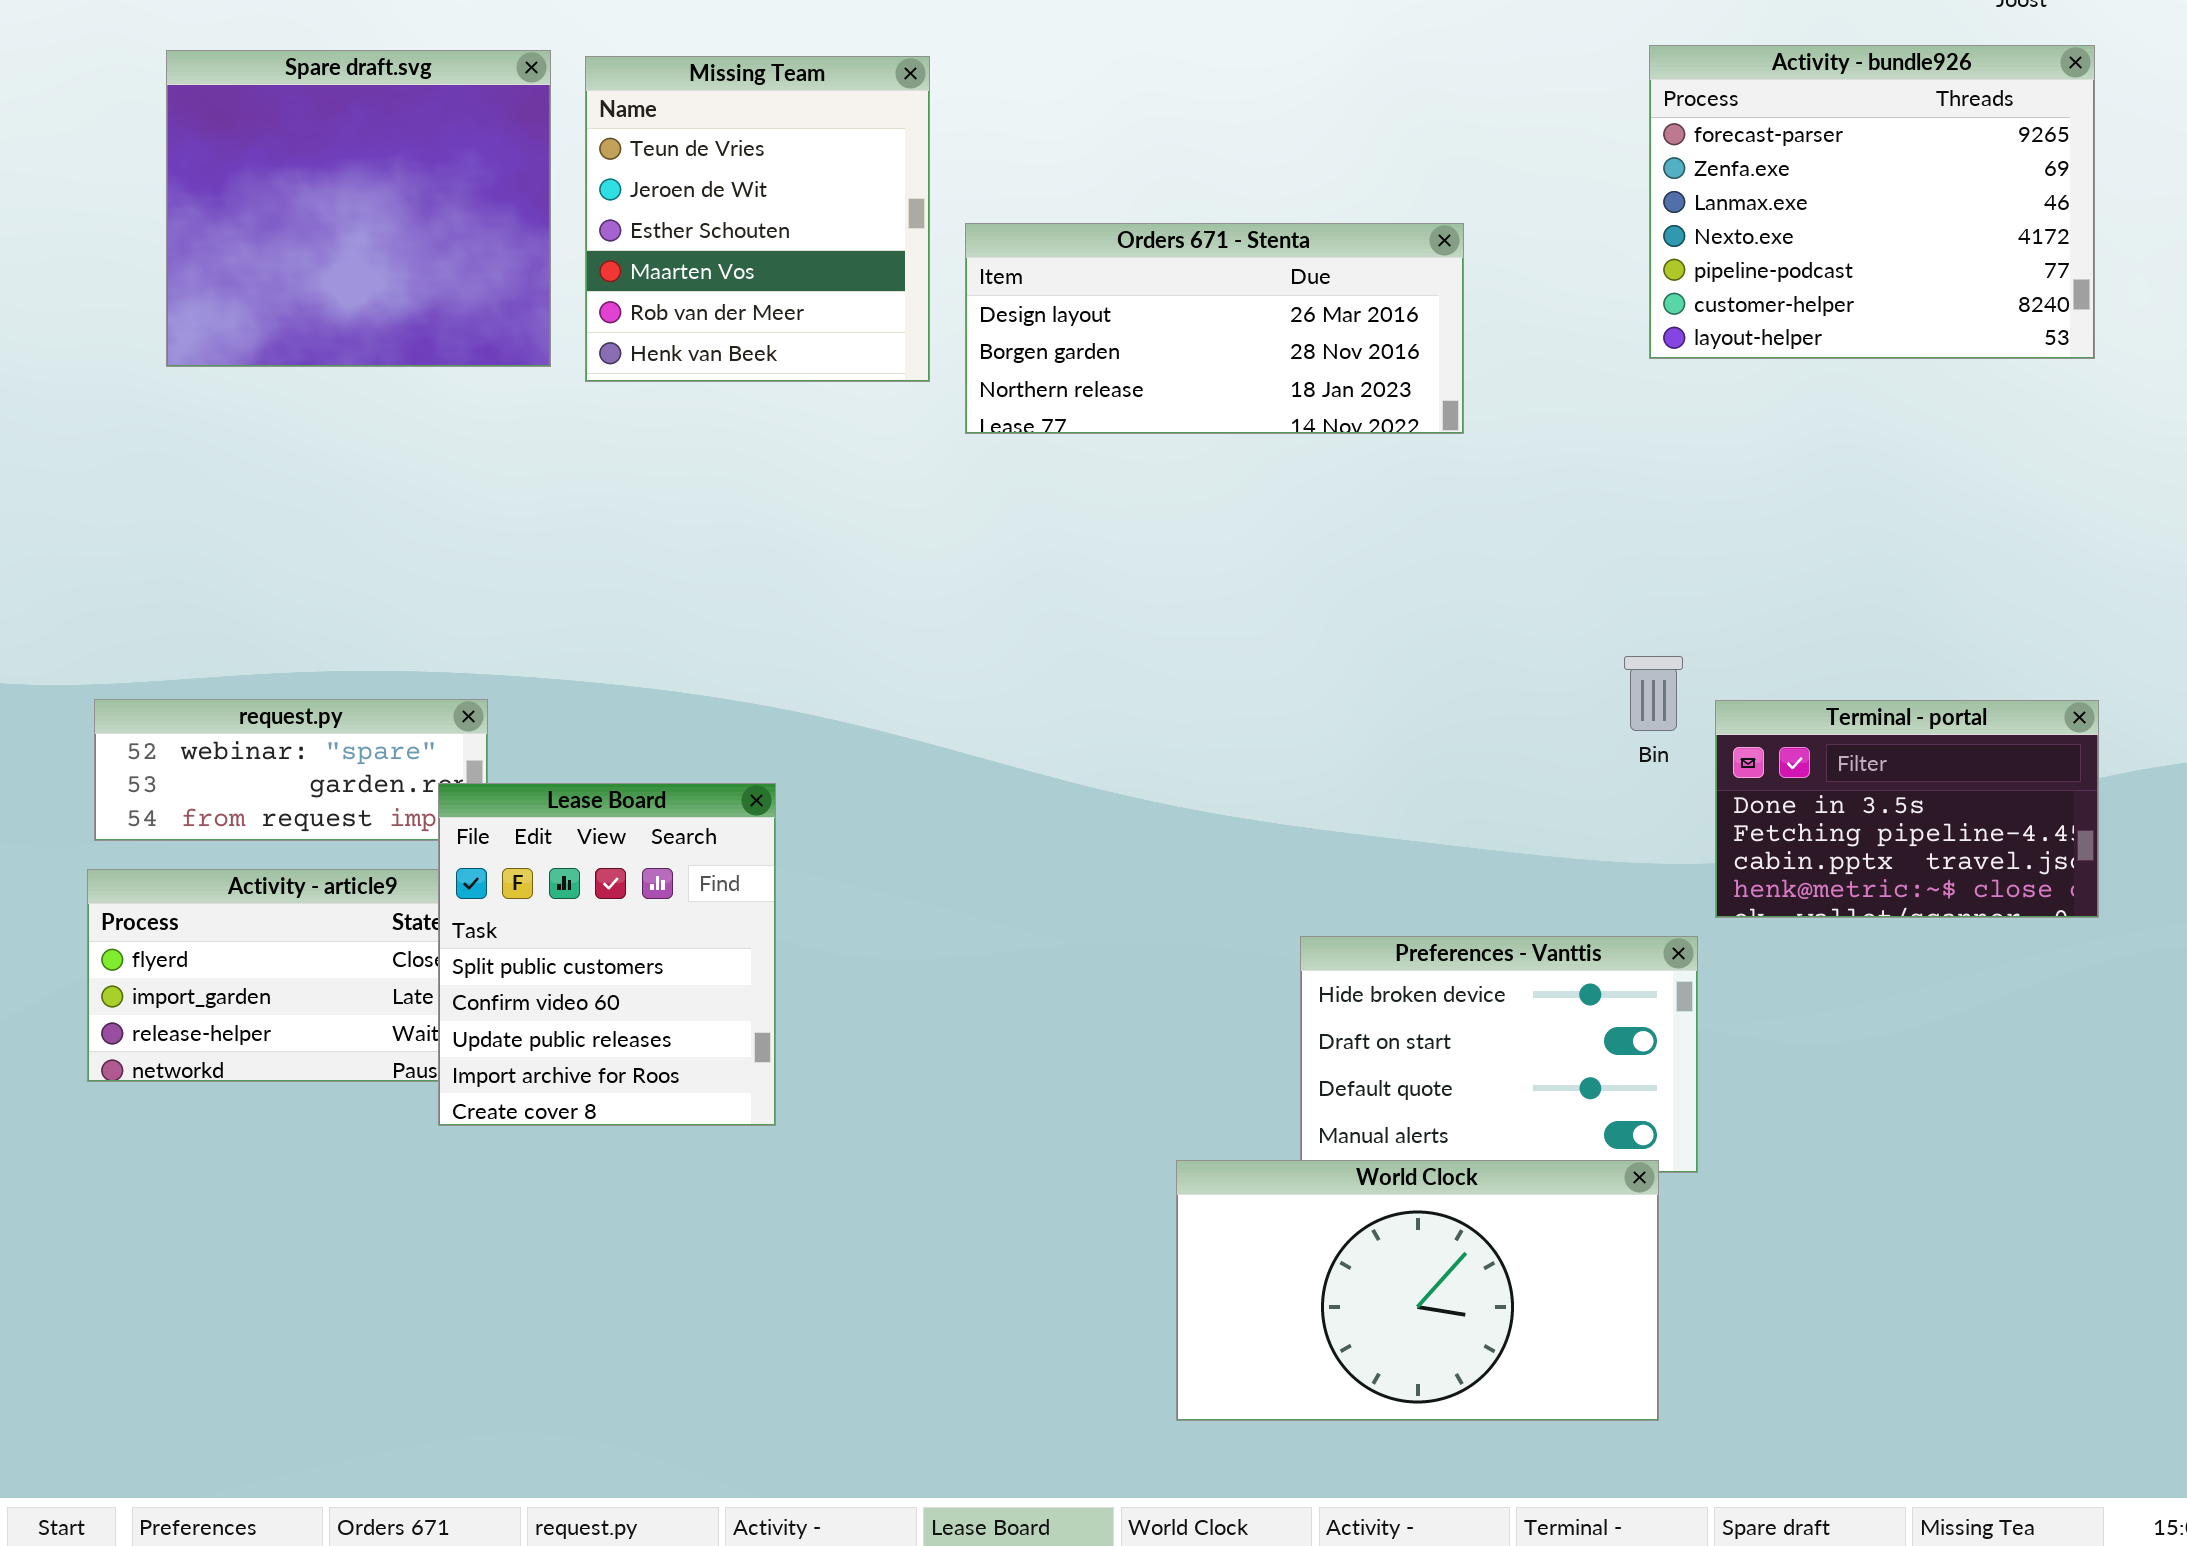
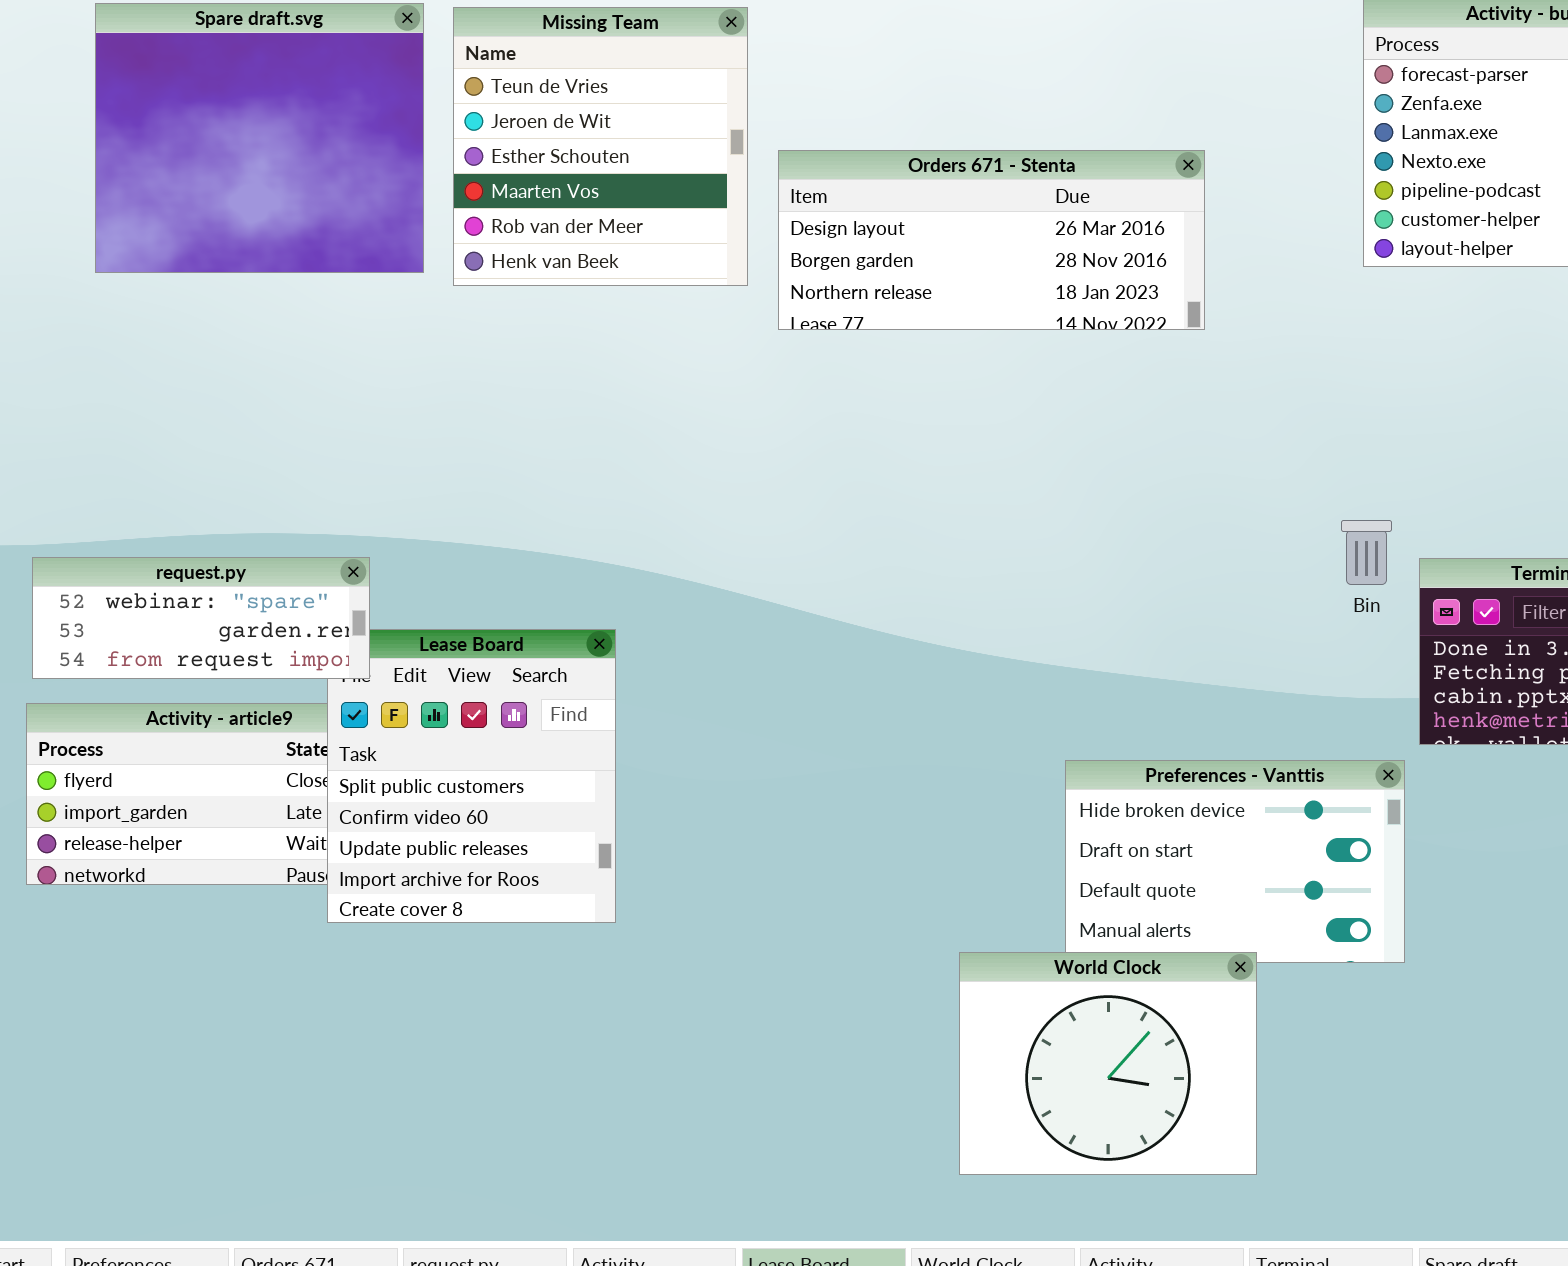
request.py: [94,699,488,841] -> [32,557,370,679], raised
World Clock: [1176,1160,1659,1421] -> [959,952,1257,1175], resized

